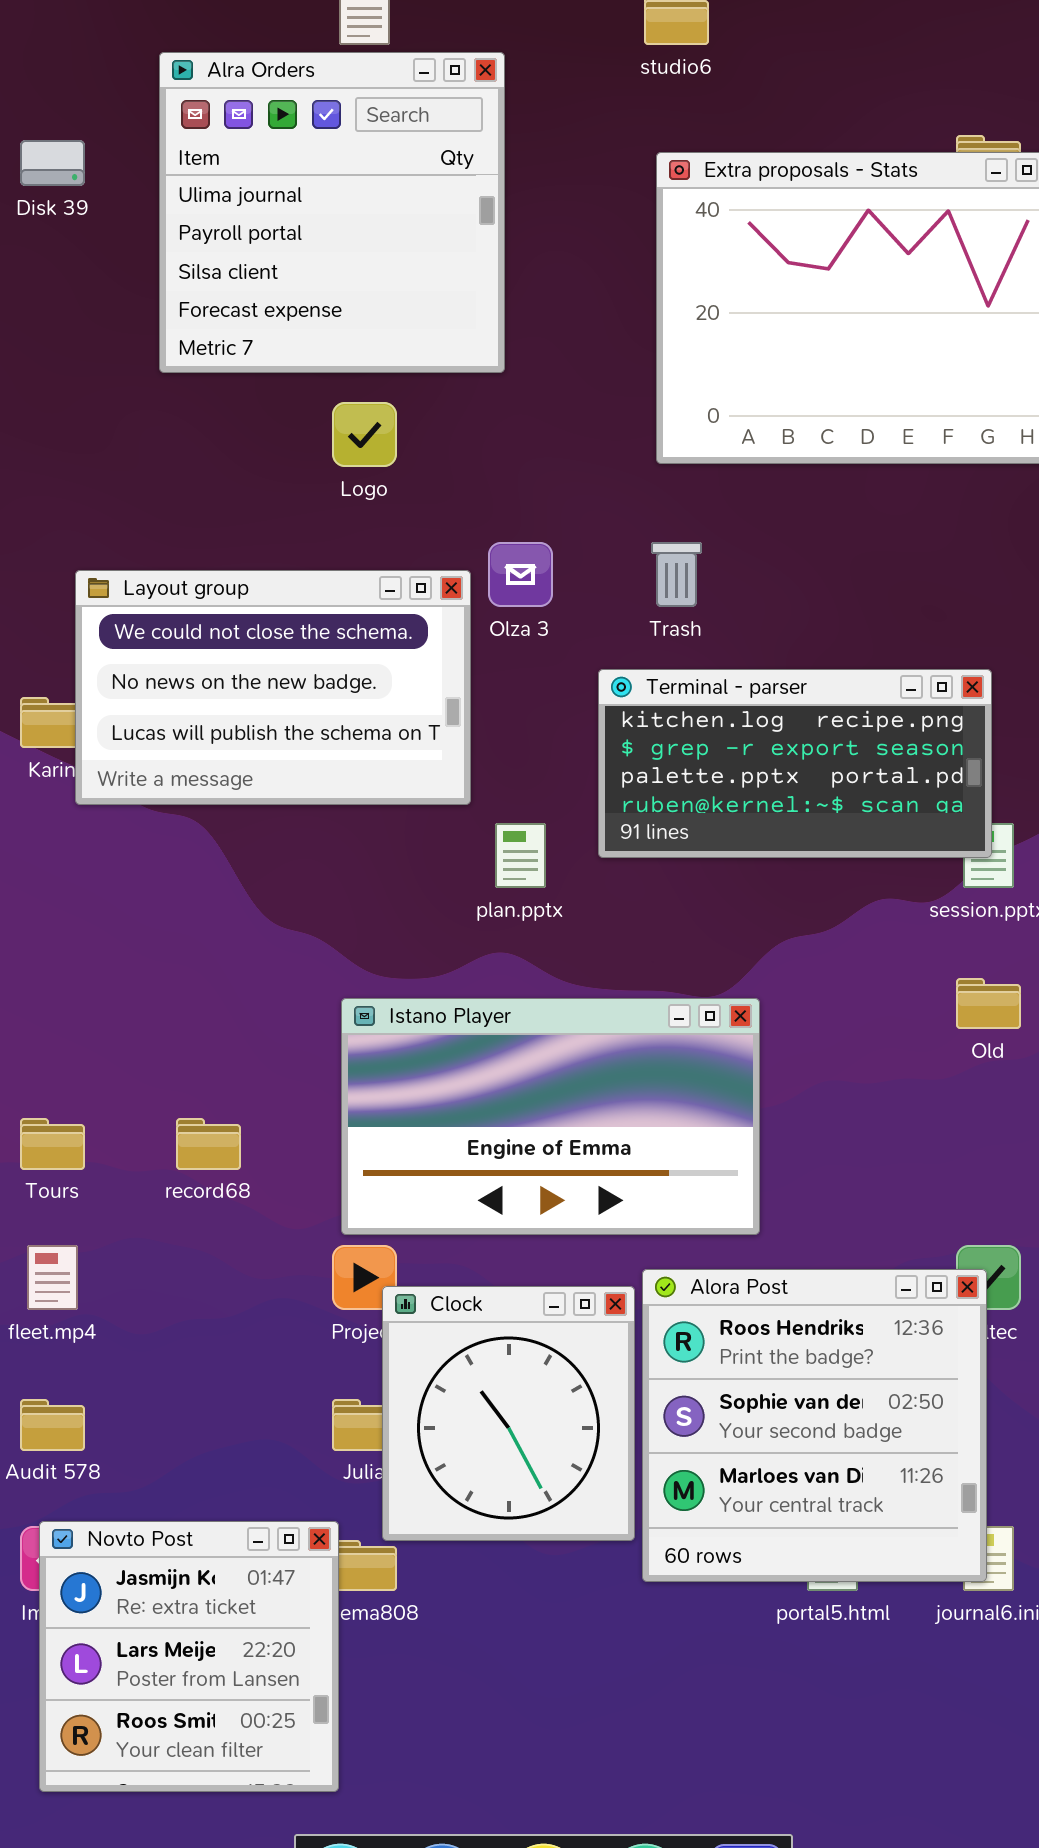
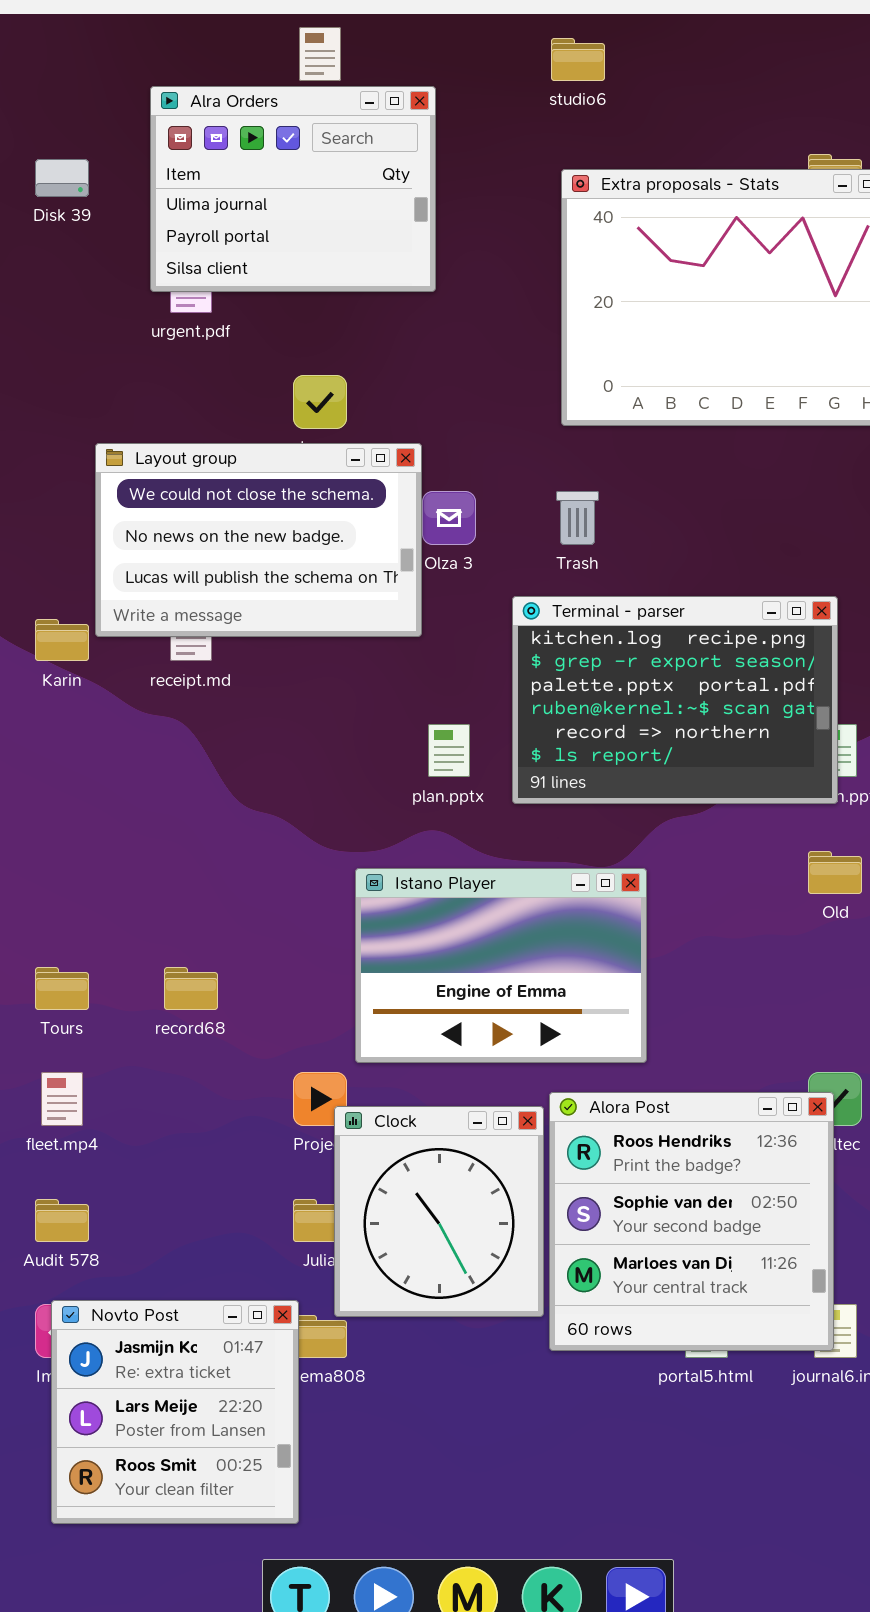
Alra Orders: [159,52,505,373] -> [150,86,436,292], resized
Layout group: [75,570,471,805] -> [95,443,422,637], moved
Terminal - parser: [598,669,992,858] -> [512,596,838,804], resized
Istano Player: [341,998,760,1235] -> [355,868,647,1063], resized

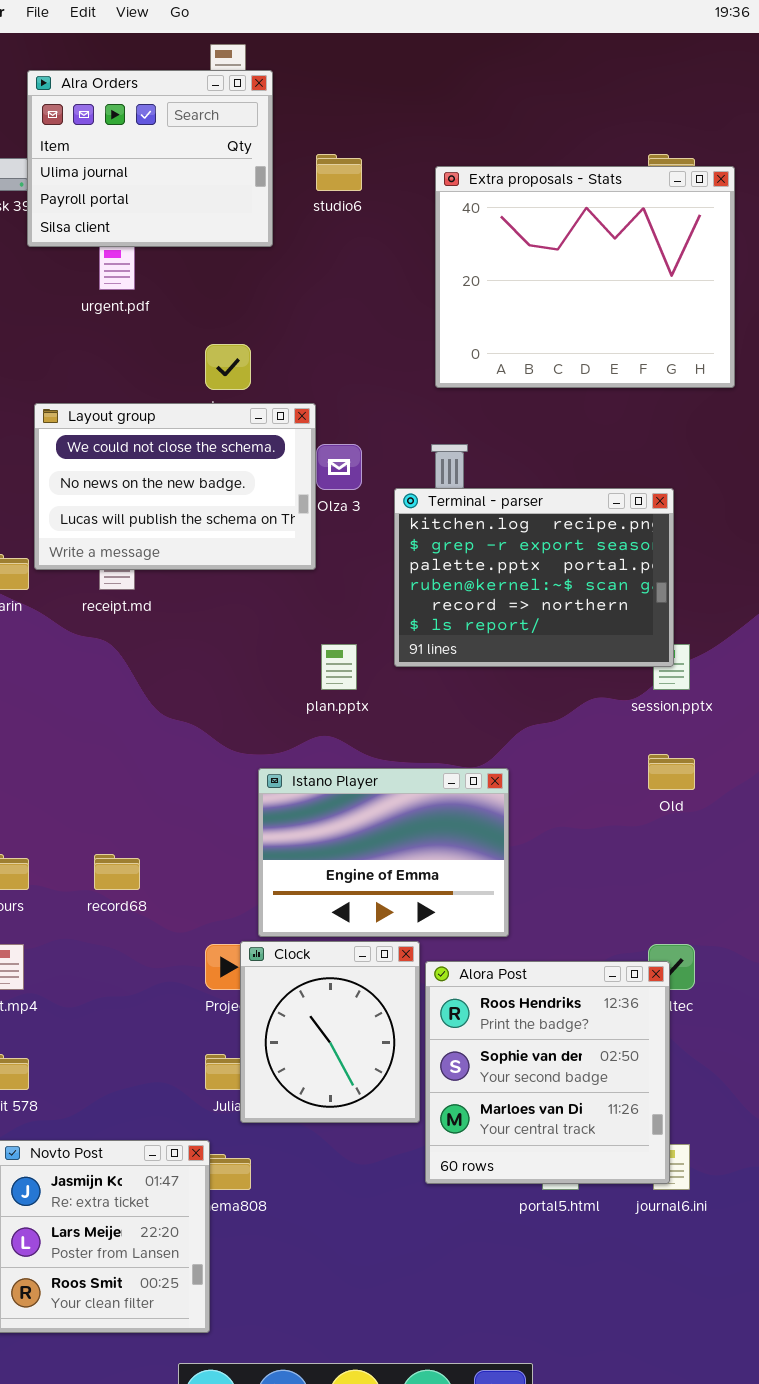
studio6: [551,38,605,81] -> [316,154,362,191], moved
Alra Orders: [150,86,436,292] -> [27,70,273,247], moved
Terminal - parser: [512,596,838,804] -> [394,488,674,667], moved
Clock: [334,1106,544,1317] -> [240,941,420,1123], moved

